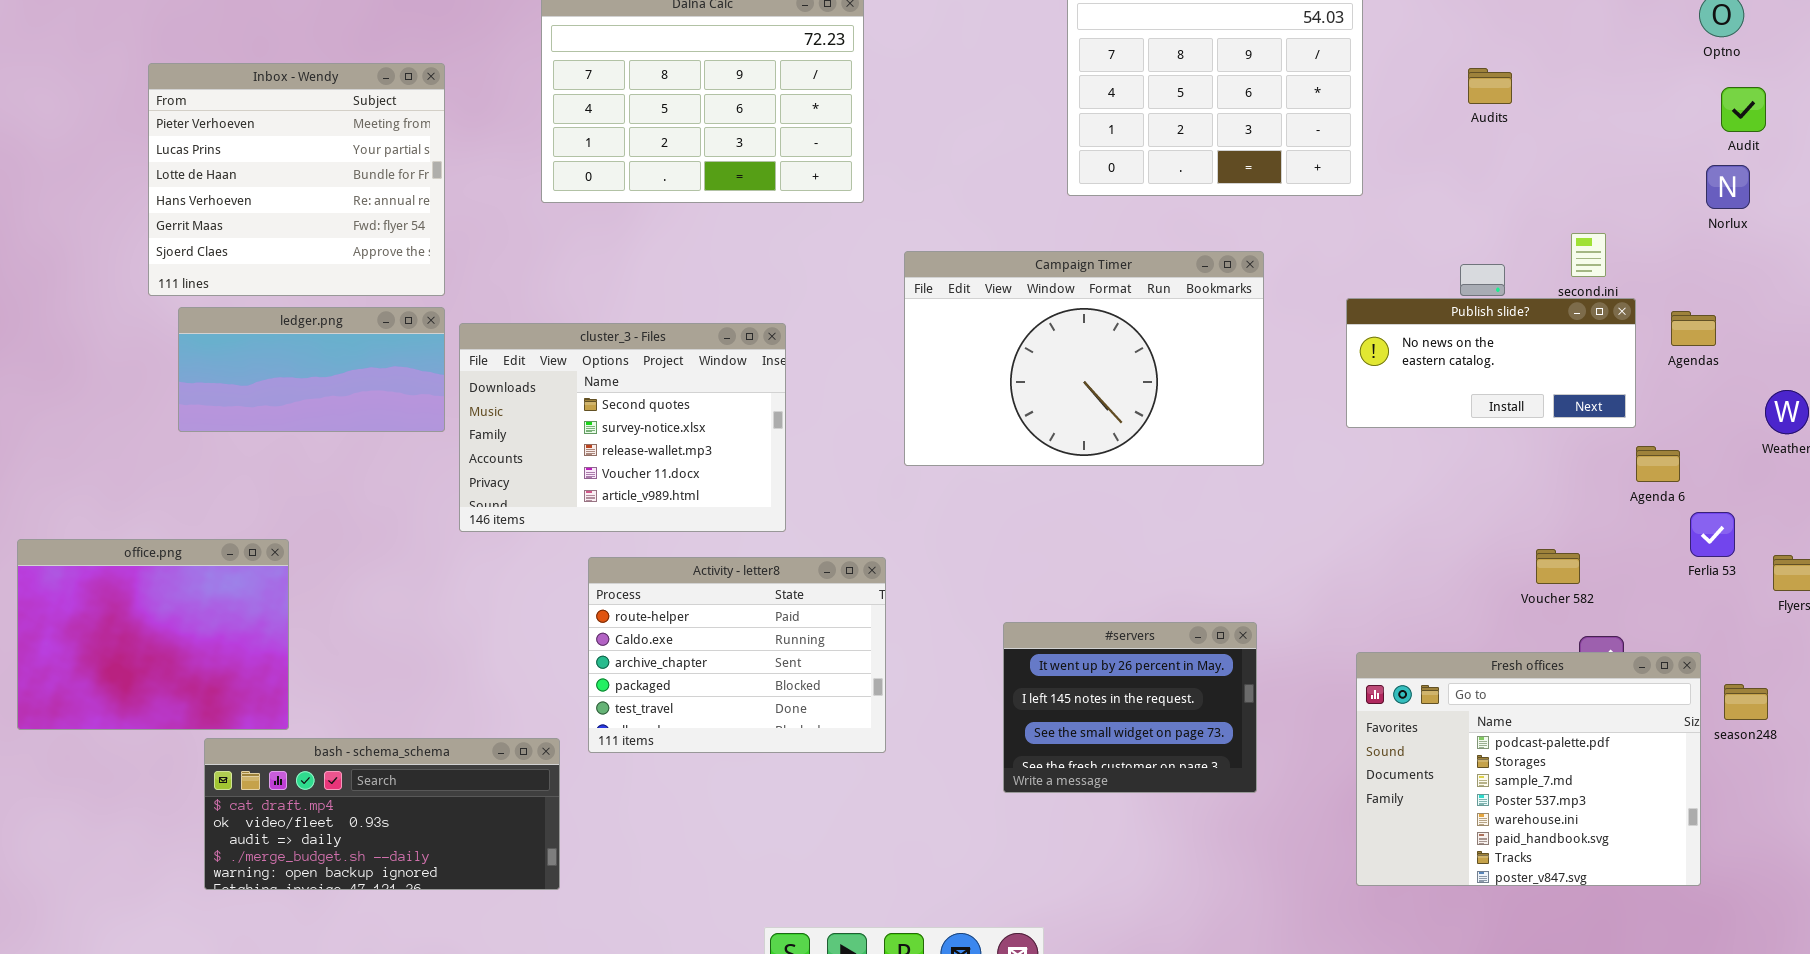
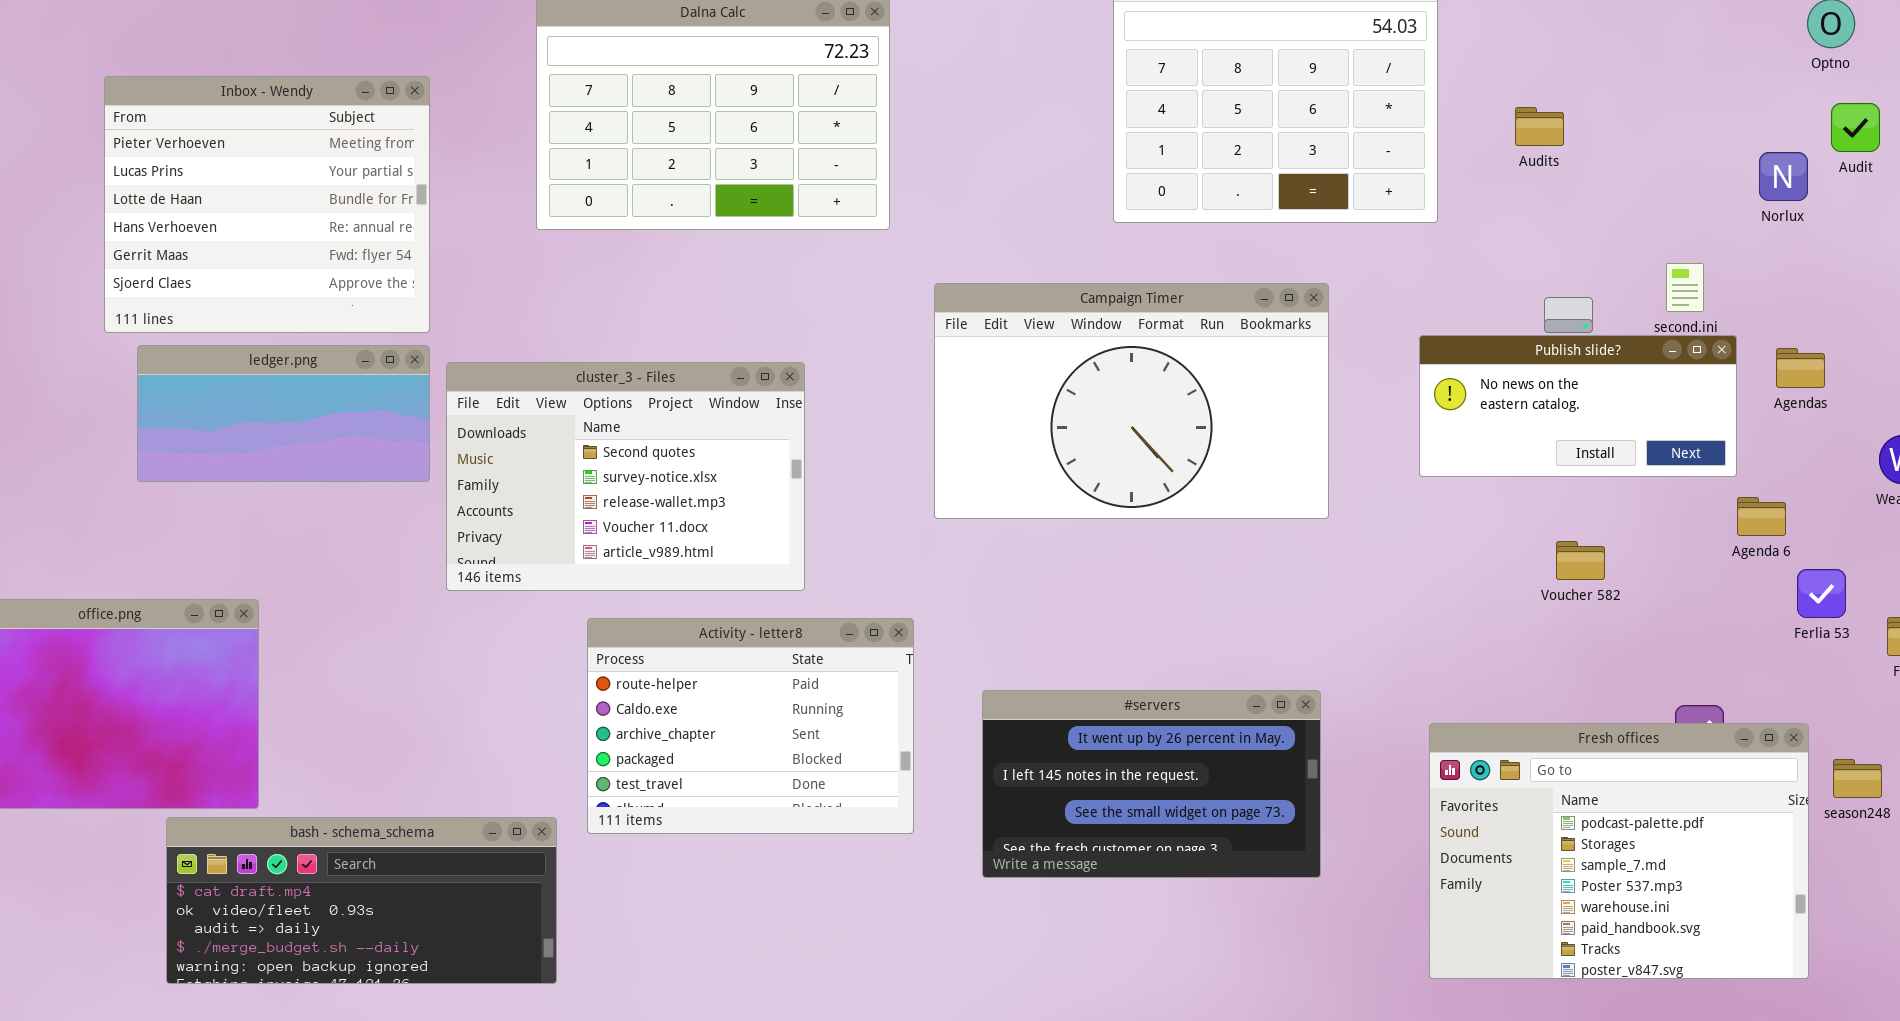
Audits: [1468,68,1512,104] -> [1515,107,1564,146], moved
Norlux: [1706,165,1750,209] -> [1759,152,1808,201], moved
Voucher 582: [1536,549,1580,584] -> [1556,541,1605,580], moved
#servers: [1003,622,1257,793] -> [982,690,1321,878], resized

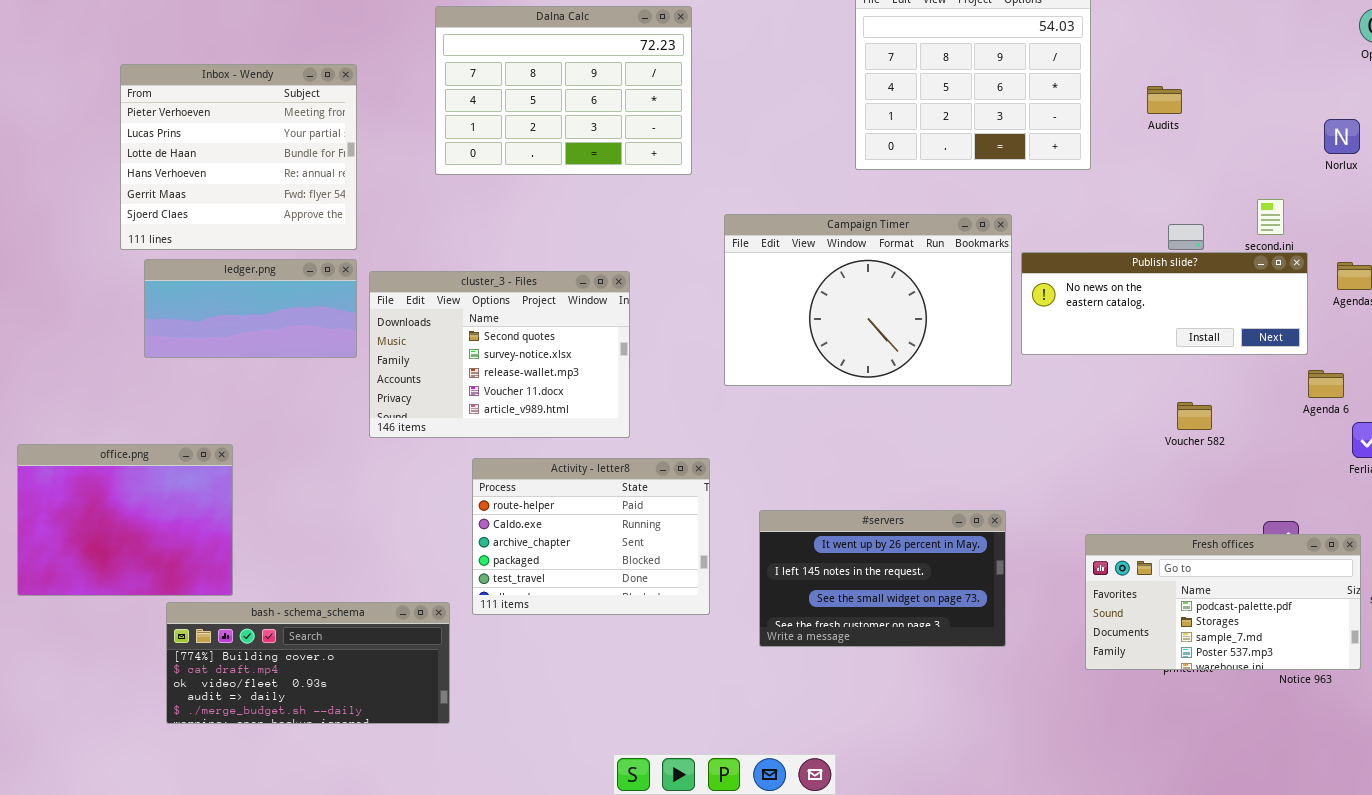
Publish slide?: [1419,335,1737,477] -> [1021,252,1308,355], resized
Fresh offices: [1429,723,1809,979] -> [1085,534,1361,670], resized
bash - schema_schema: [166,817,557,984] -> [166,602,450,724], scrolled up 1 row

